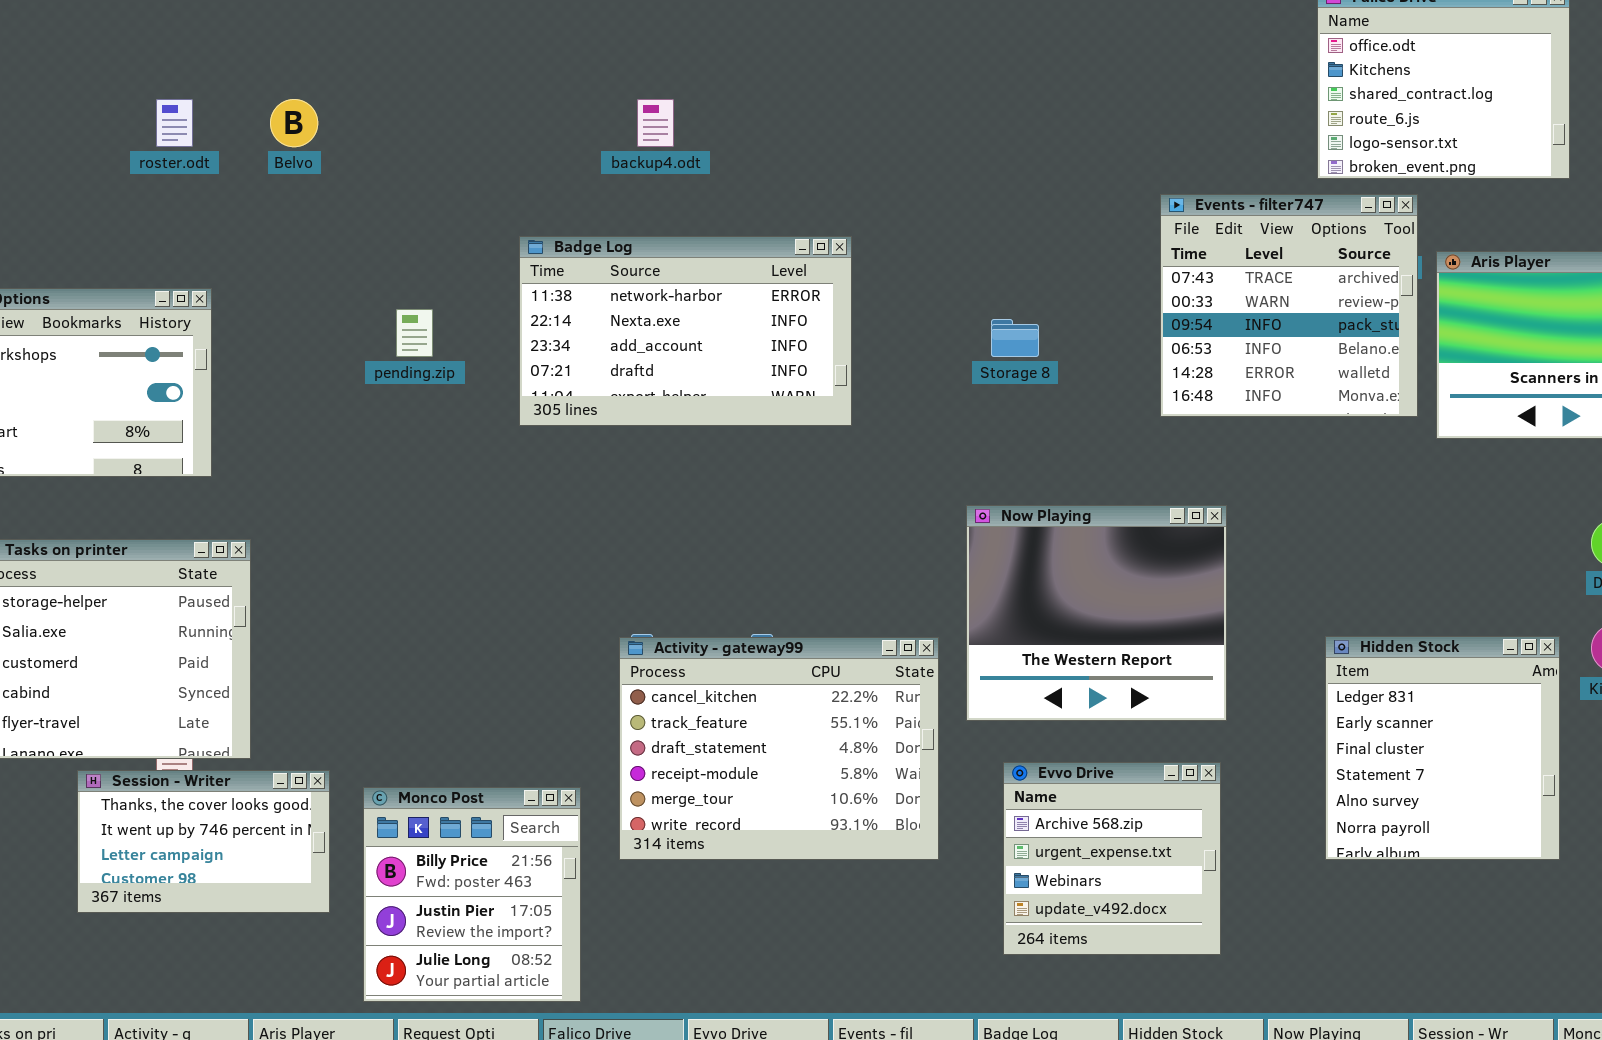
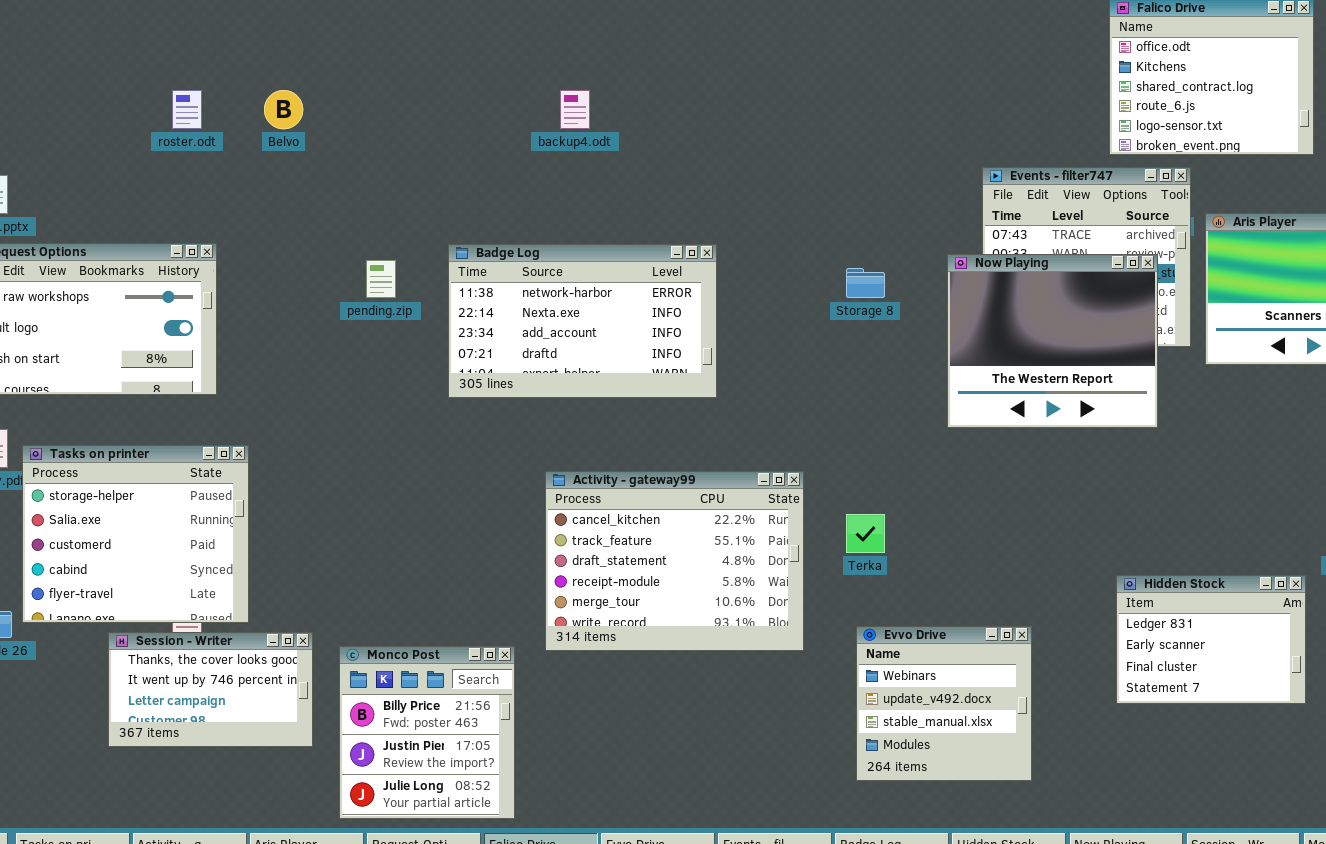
Badge Log: [519,236,852,426] -> [448,244,717,398], moved
Now Playing: [966,505,1227,721] -> [947,254,1158,428], moved
Hidden Stock: [1325,636,1560,860] -> [1116,575,1306,704], resized
Activity - gateway99: [619,637,939,860] -> [545,471,804,651], moved
Evvo Drive: [1003,762,1221,955] -> [856,626,1032,781], scrolled down 2 rows

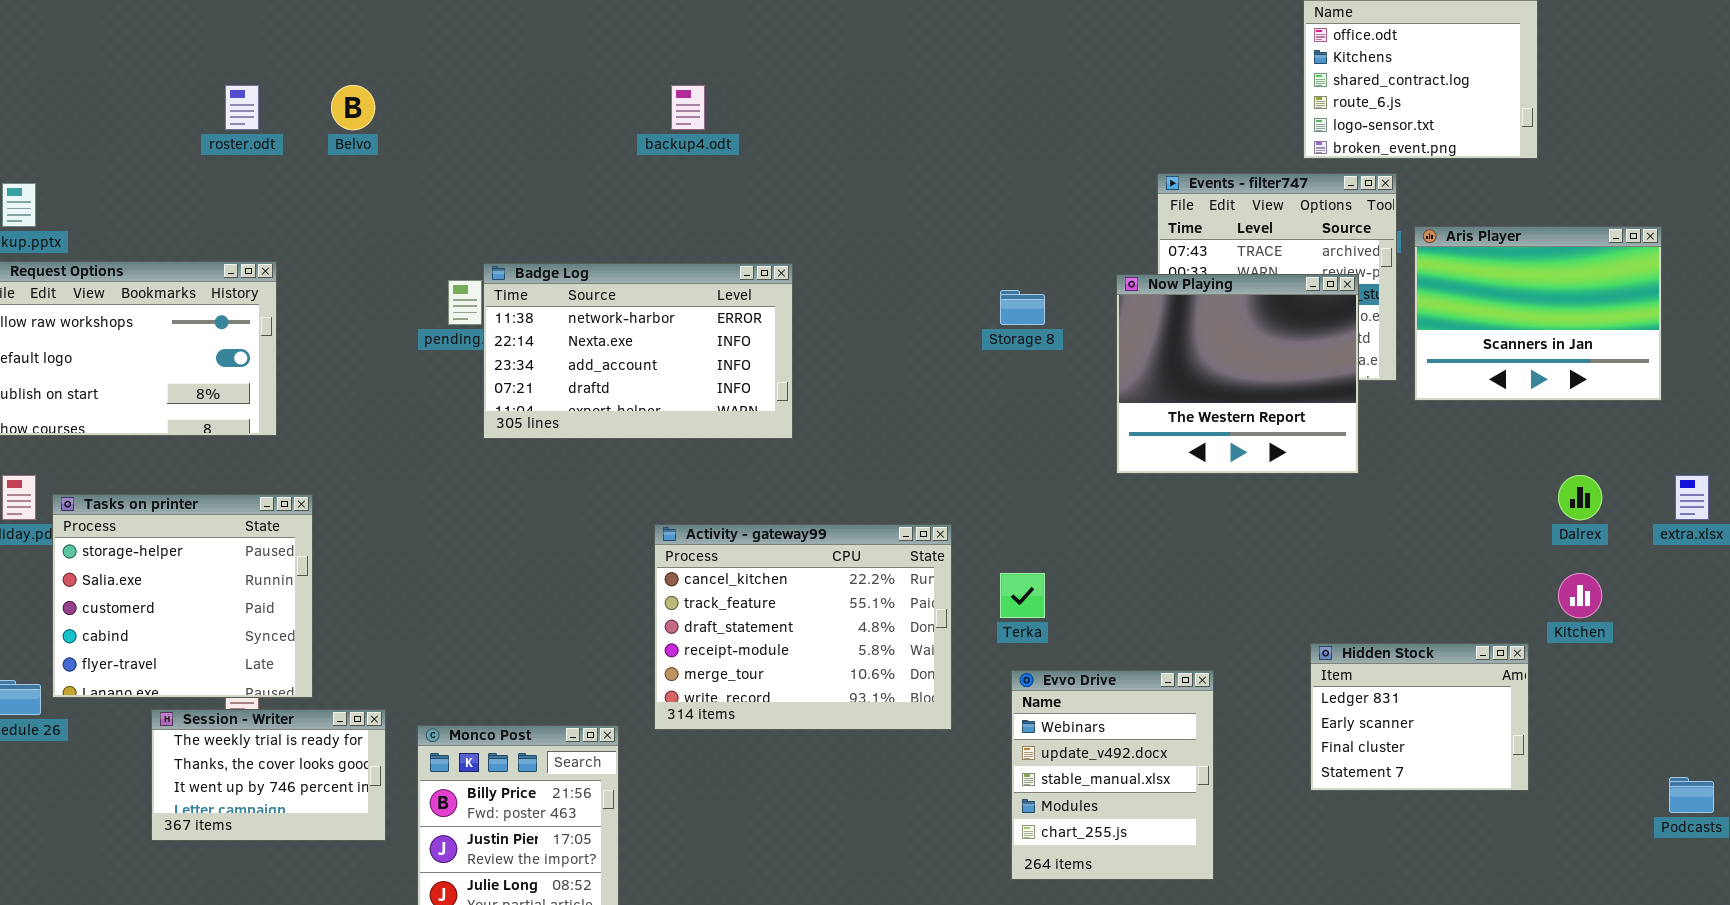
Badge Log: [448,244,717,398] -> [483,263,793,439], moved
Evvo Drive: [856,626,1032,781] -> [1011,670,1214,880], resized
Session - Writer: [108,632,313,747] -> [151,709,386,841], scrolled up 1 row

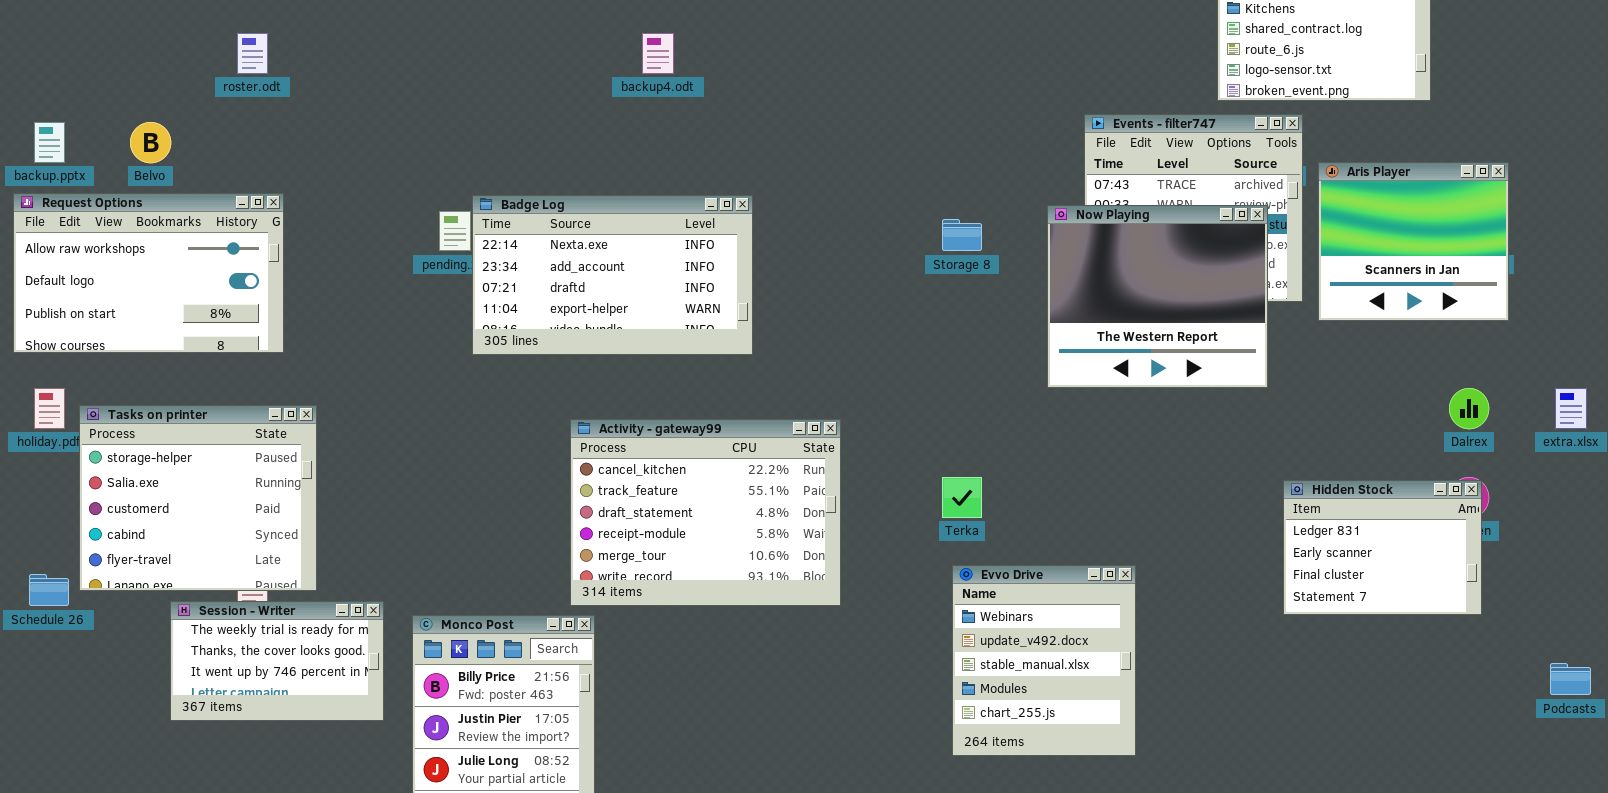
Belvo: [331,85,375,130] -> [130,122,171,163], moved
Aris Player: [1414,226,1662,401] -> [1318,162,1509,321], resized
Badge Log: [483,263,793,439] -> [472,195,753,355], scrolled down 1 row
Activity - gateway99: [654,524,952,730] -> [570,419,841,606], moved
Hidden Stock: [1310,643,1529,791] -> [1283,480,1482,615], moved

